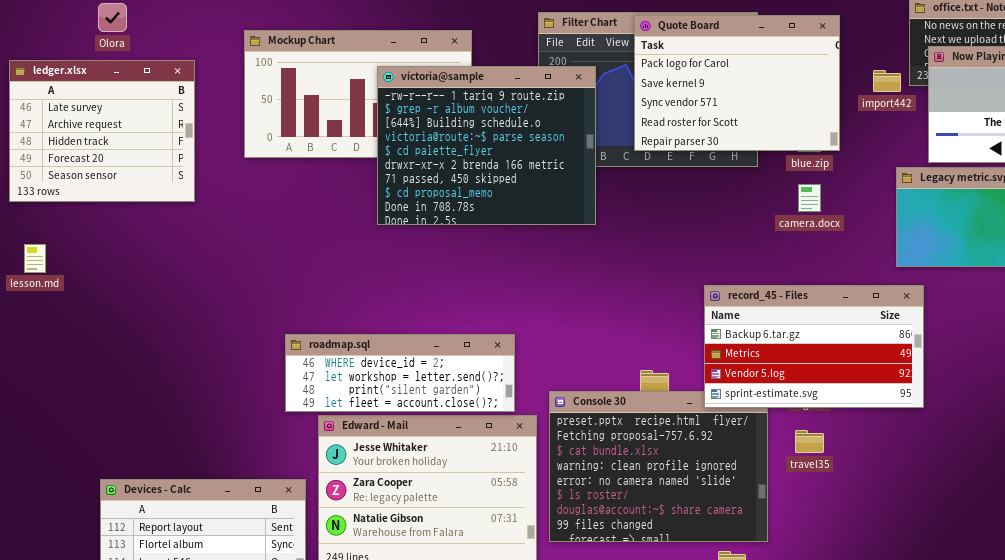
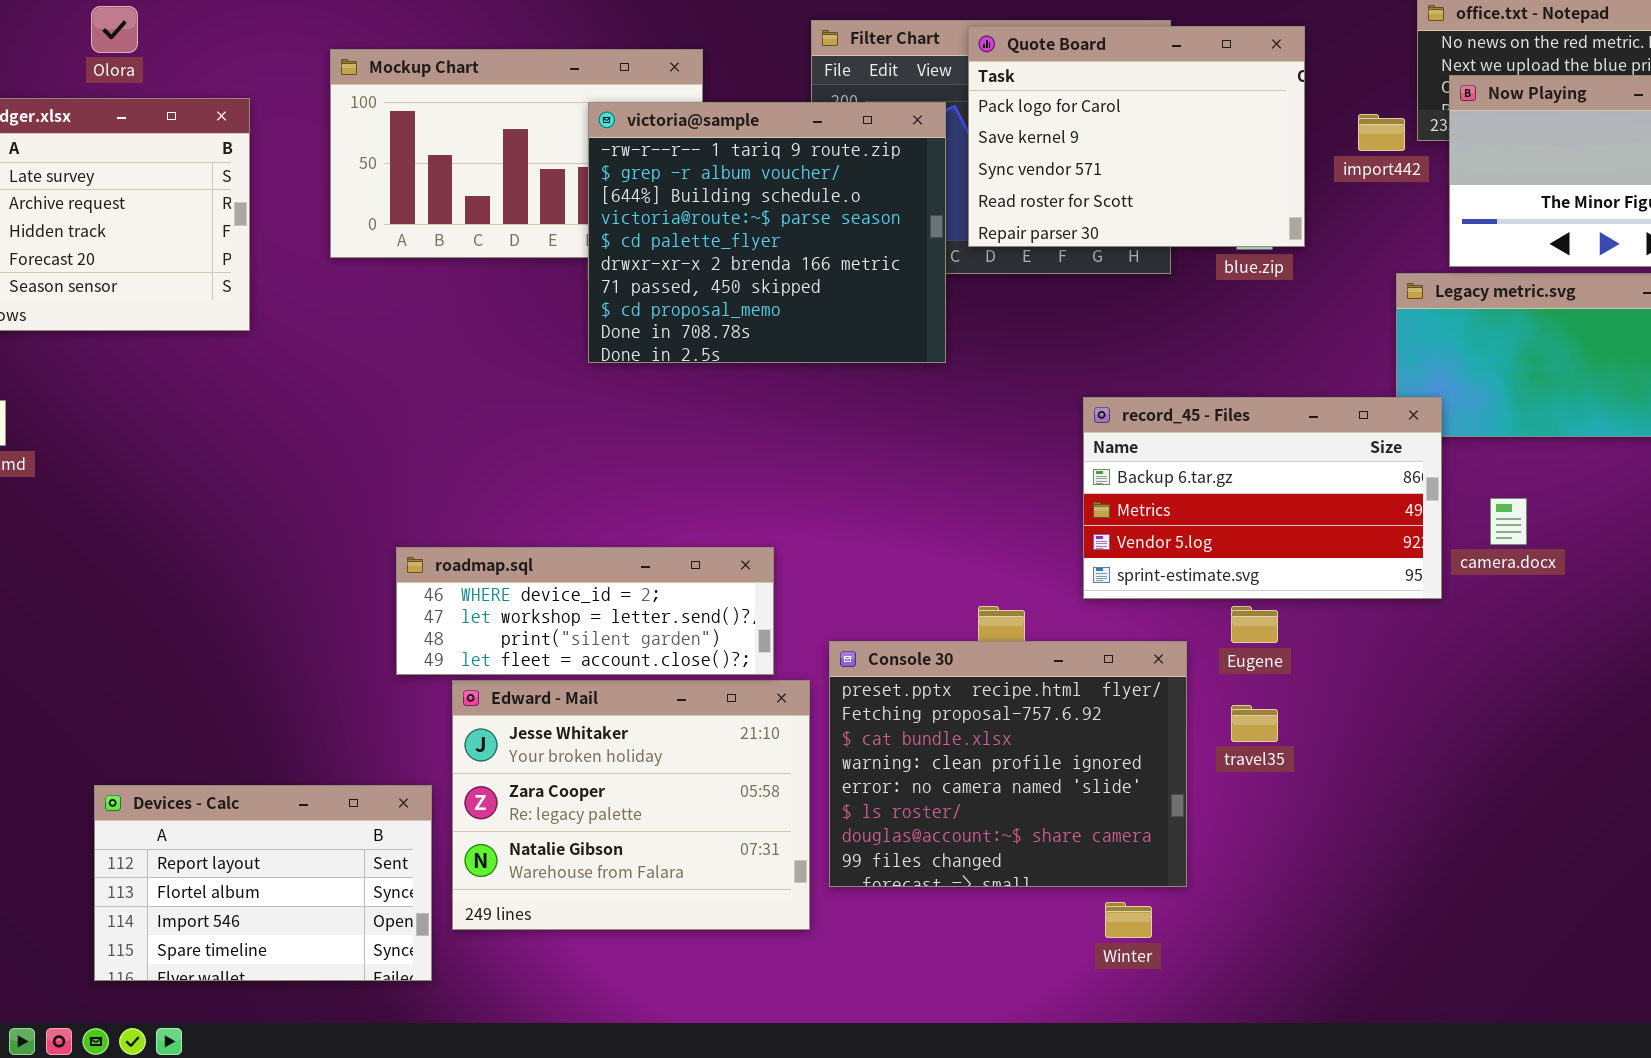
victoria@sample: [377,66,596,225] -> [588,102,946,363], moved
camera.docx: [798,184,821,212] -> [1490,498,1527,545], moved
record_45 - Files: [704,285,924,408] -> [1083,397,1442,599], moved

